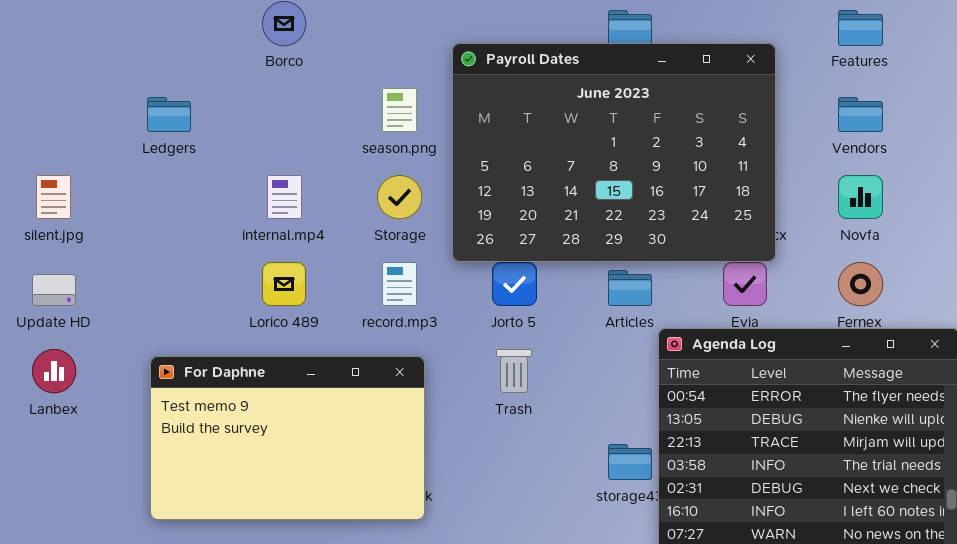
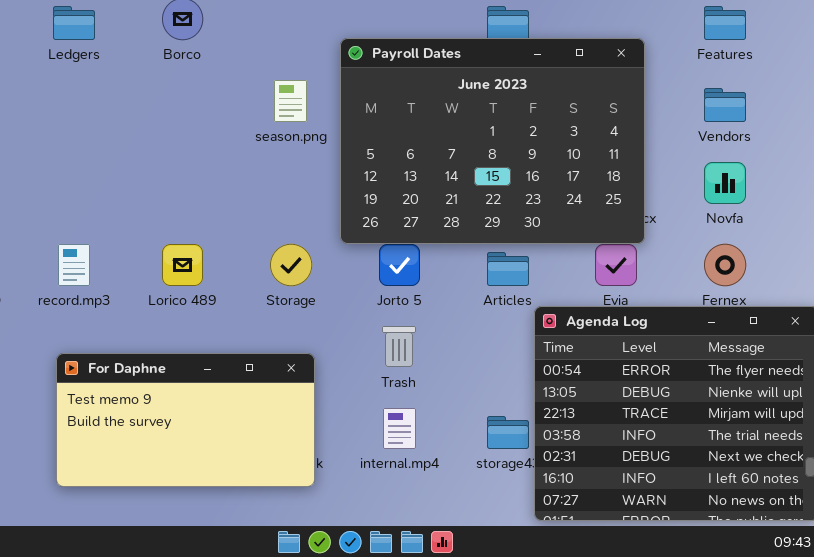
Ledgers: [147,97,191,132] -> [53,6,95,40], moved
internal.mp4: [267,175,302,219] -> [383,408,416,449], moved
Storage: [377,175,422,219] -> [270,244,312,286], moved
record.mp3: [382,262,417,306] -> [58,244,90,286], moved
For Daphne: [150,356,425,520] -> [56,353,315,487], resized

